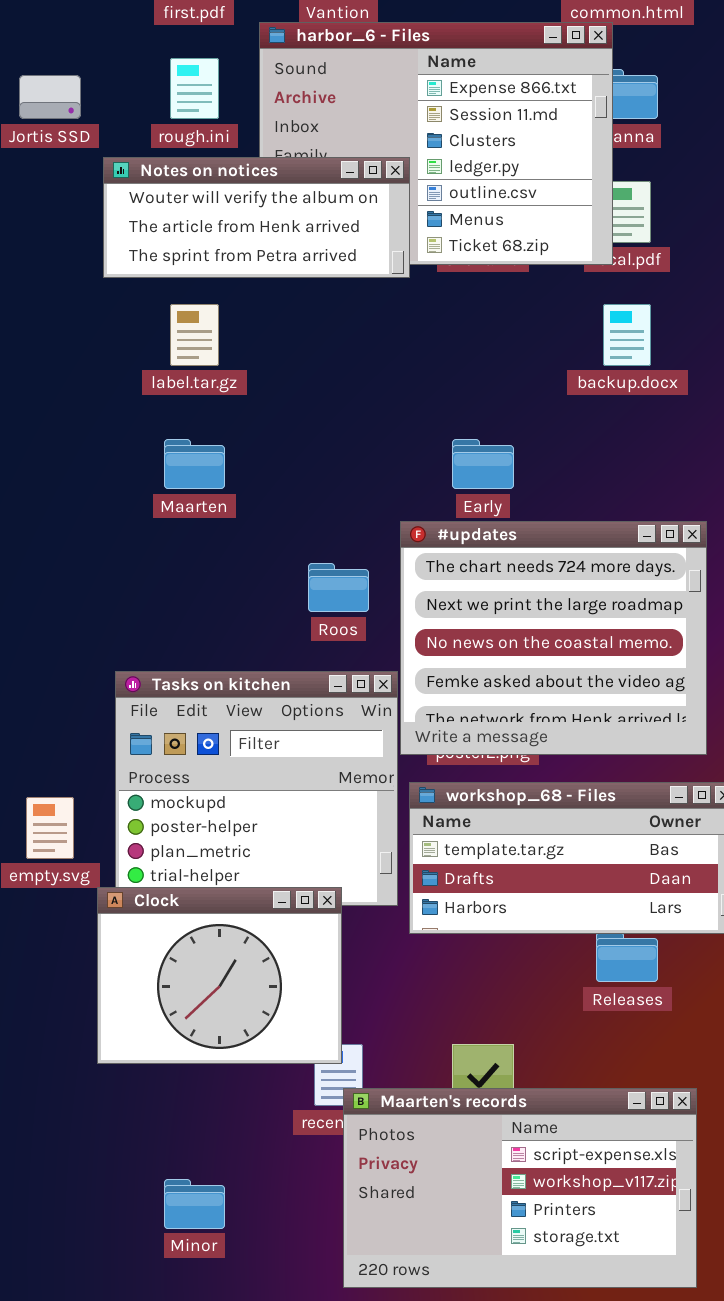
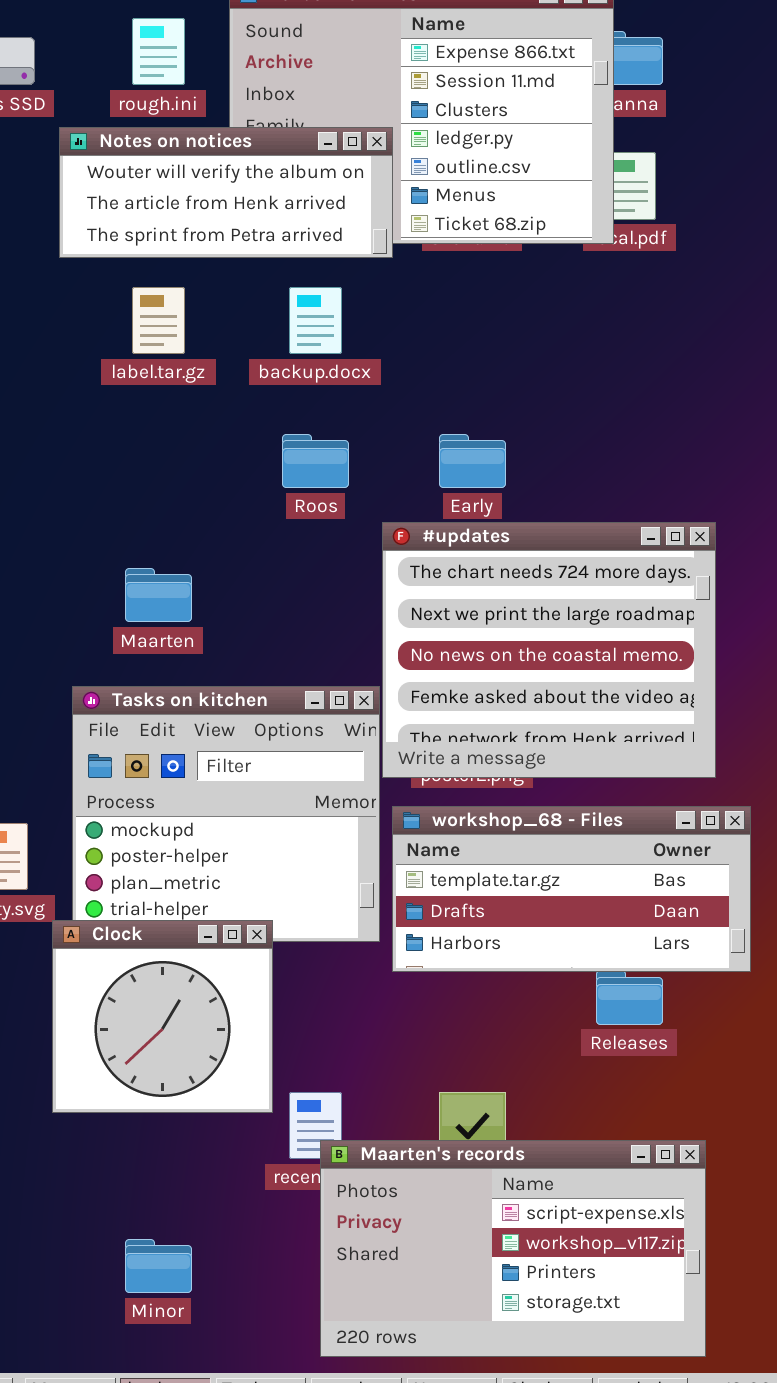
backup.docx: [603,304,651,366] -> [289,287,342,354], moved
Maarten: [164,439,225,489] -> [125,568,192,622], moved
Roos: [308,563,369,612] -> [282,434,349,488], moved
Clock: [97,887,342,1064] -> [52,920,273,1113], resized

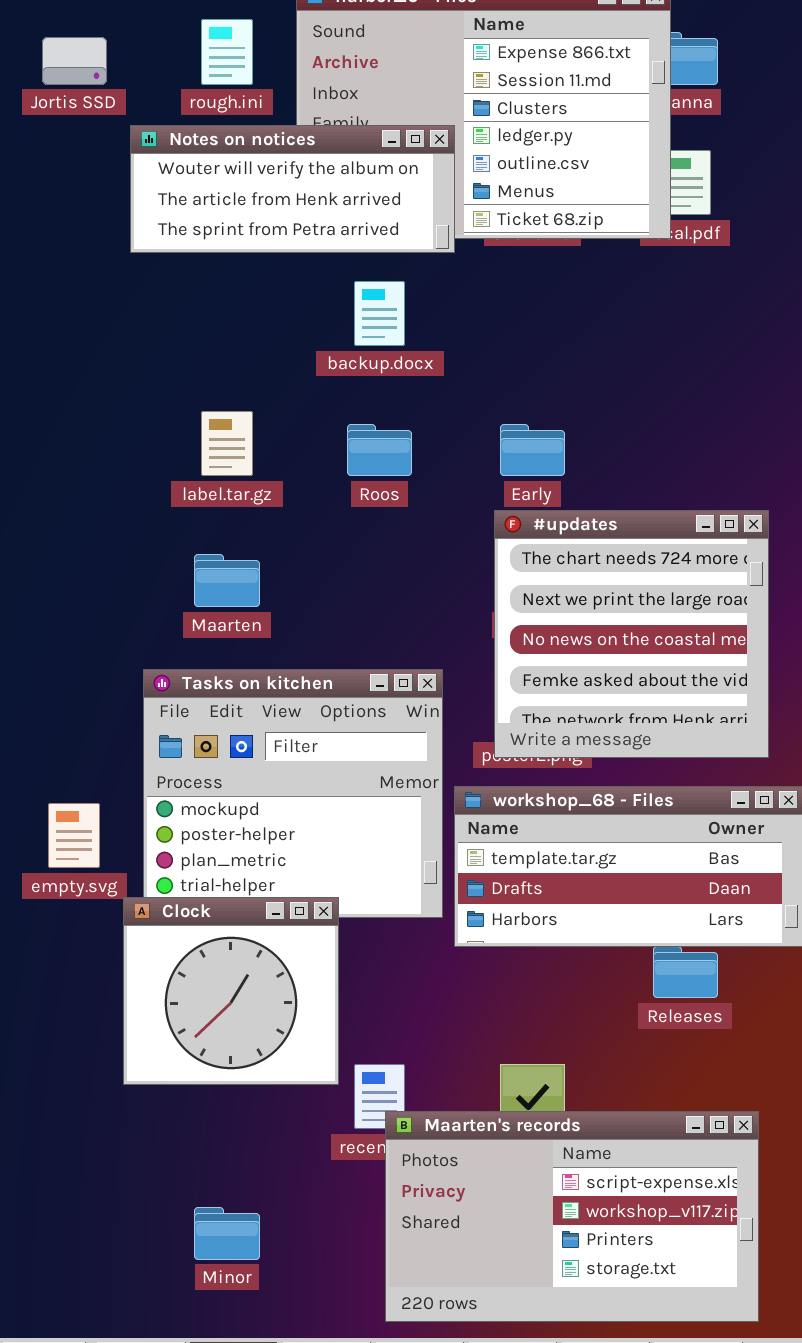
label.tar.gz: [132,287,185,354] -> [201,411,253,476], moved
#updates: [382,522,716,778] -> [494,510,769,758], resized

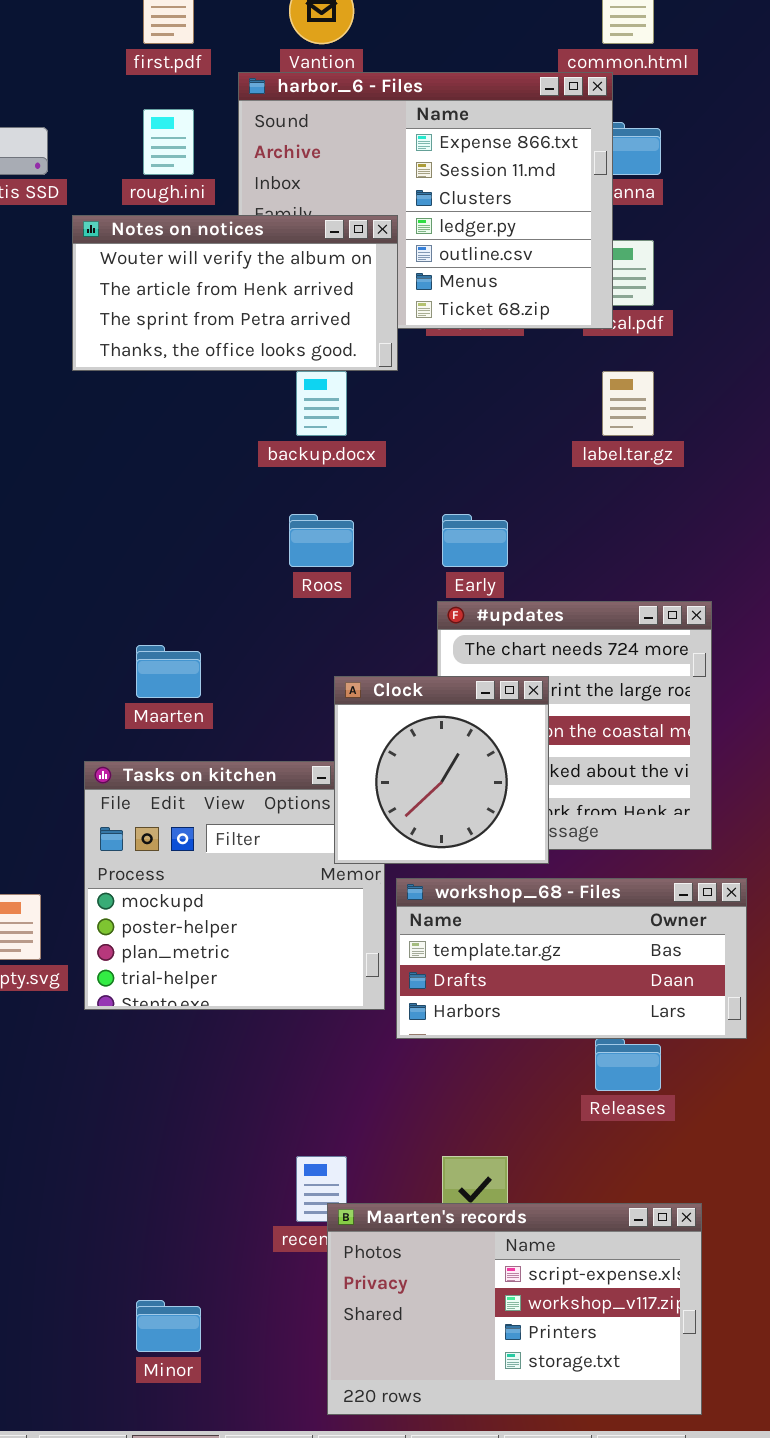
Notes on notices: [130,125,455,253] -> [72,215,398,371], resized
label.tar.gz: [201,411,253,476] -> [602,371,654,436], moved
Clock: [123,897,339,1085] -> [334,676,549,864], moved

